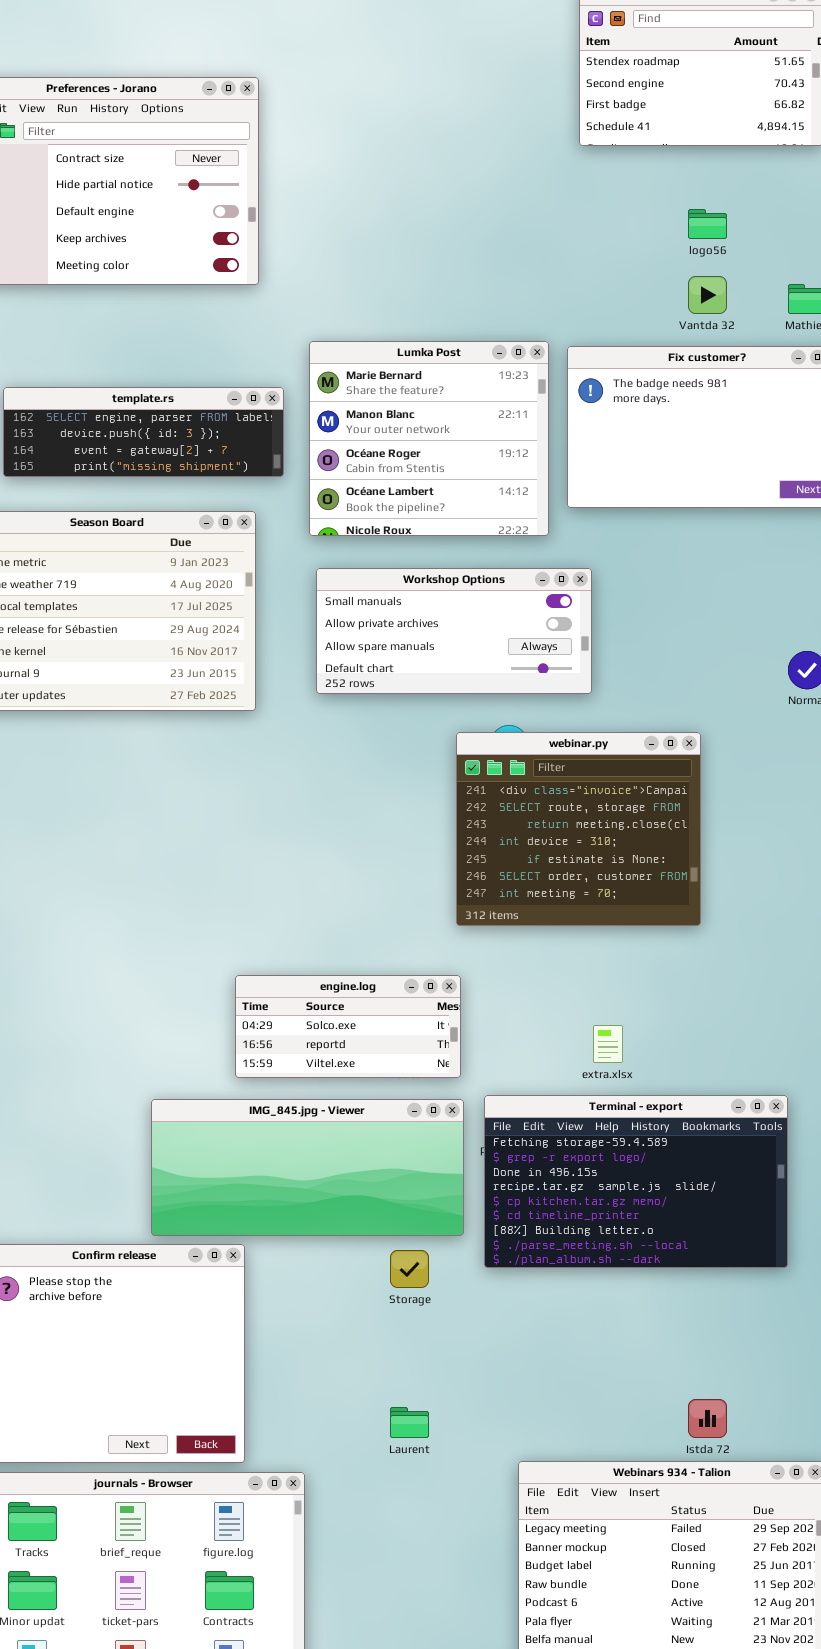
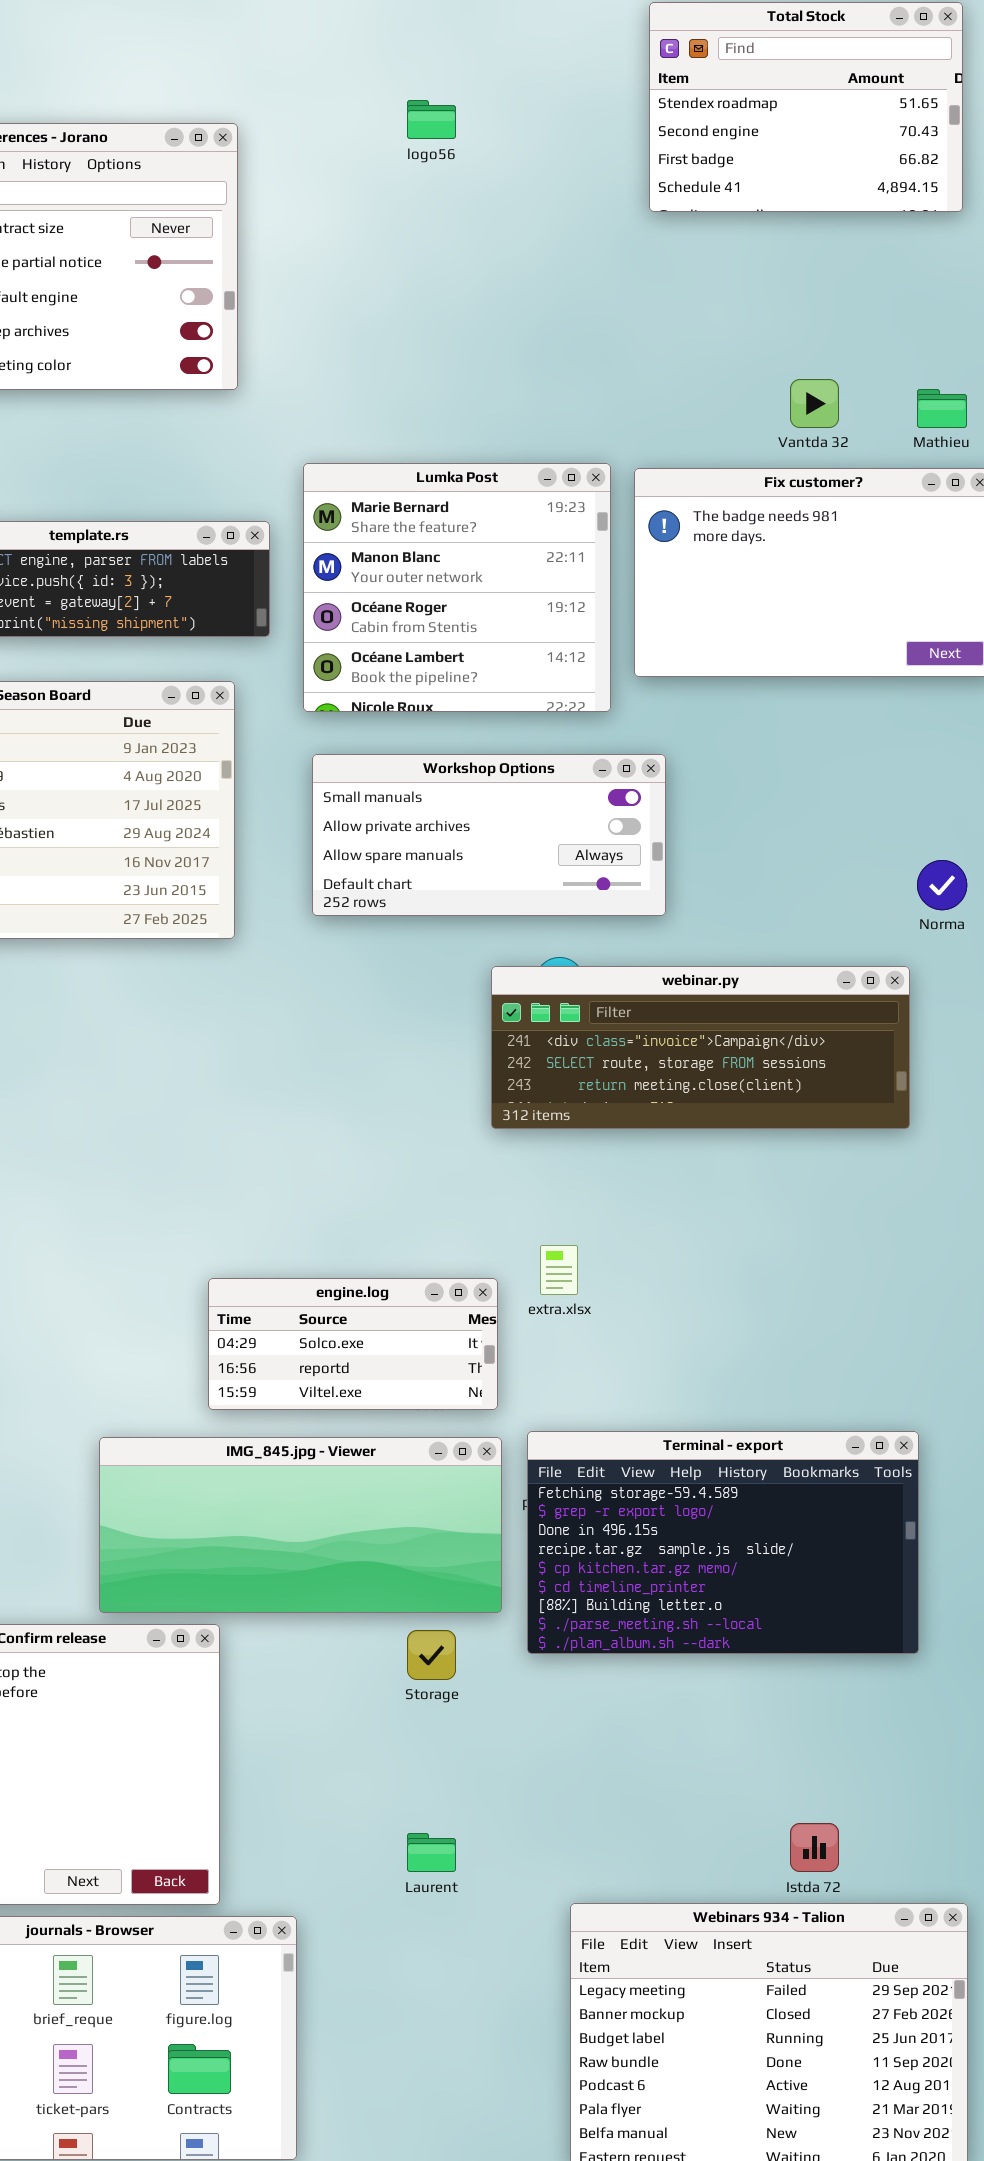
logo56: [688,209,727,239] -> [407,100,456,139], moved
webinar.py: [456,732,701,926] -> [491,966,910,1129], resized
extra.xlsx: [593,1025,623,1063] -> [540,1245,578,1295], moved

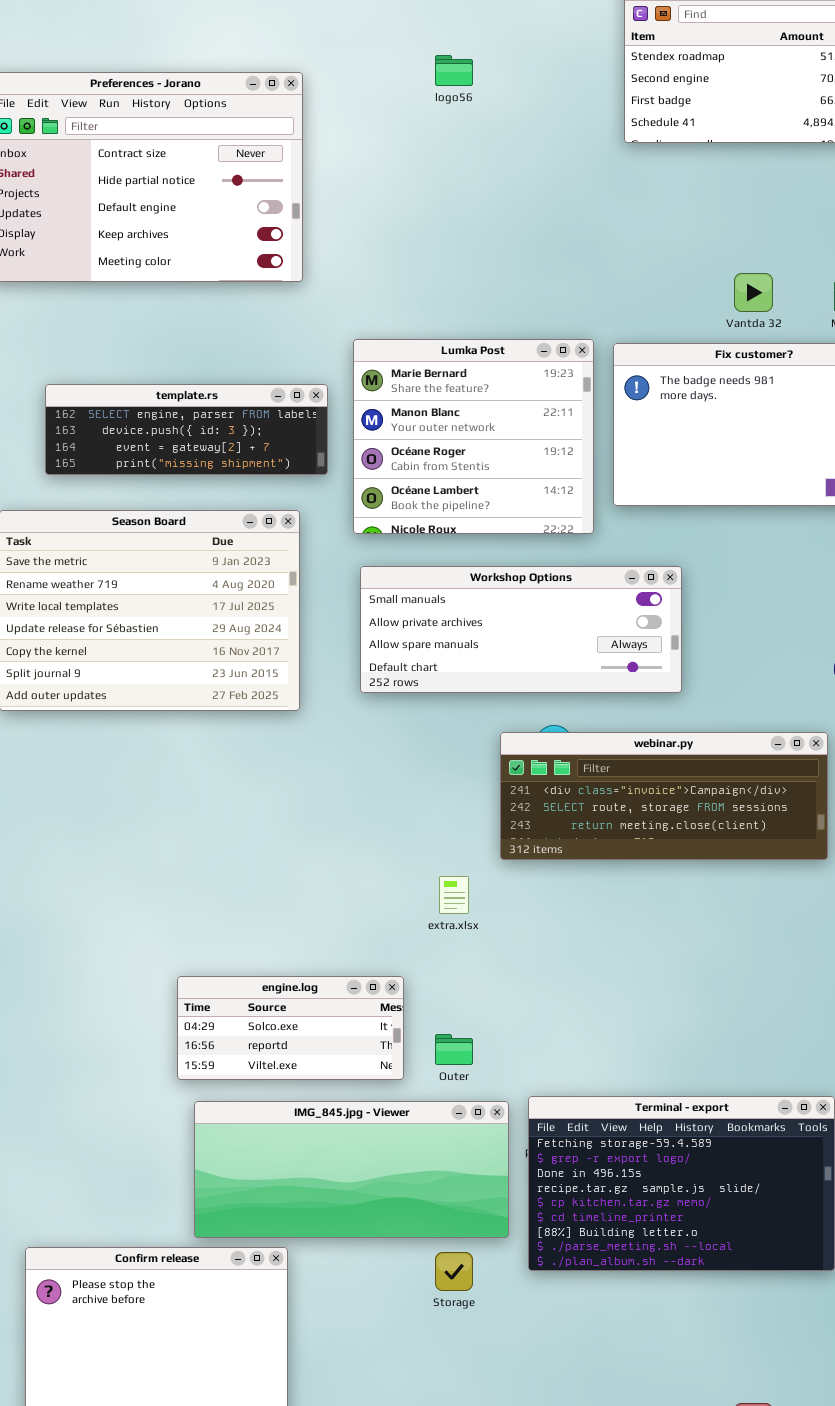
Workshop Options: [312,754,666,916] -> [360,566,682,693], resized
extra.xlsx: [540,1245,578,1295] -> [439,876,469,914], moved
engine.log: [208,1278,498,1410] -> [177,976,404,1080], moved

